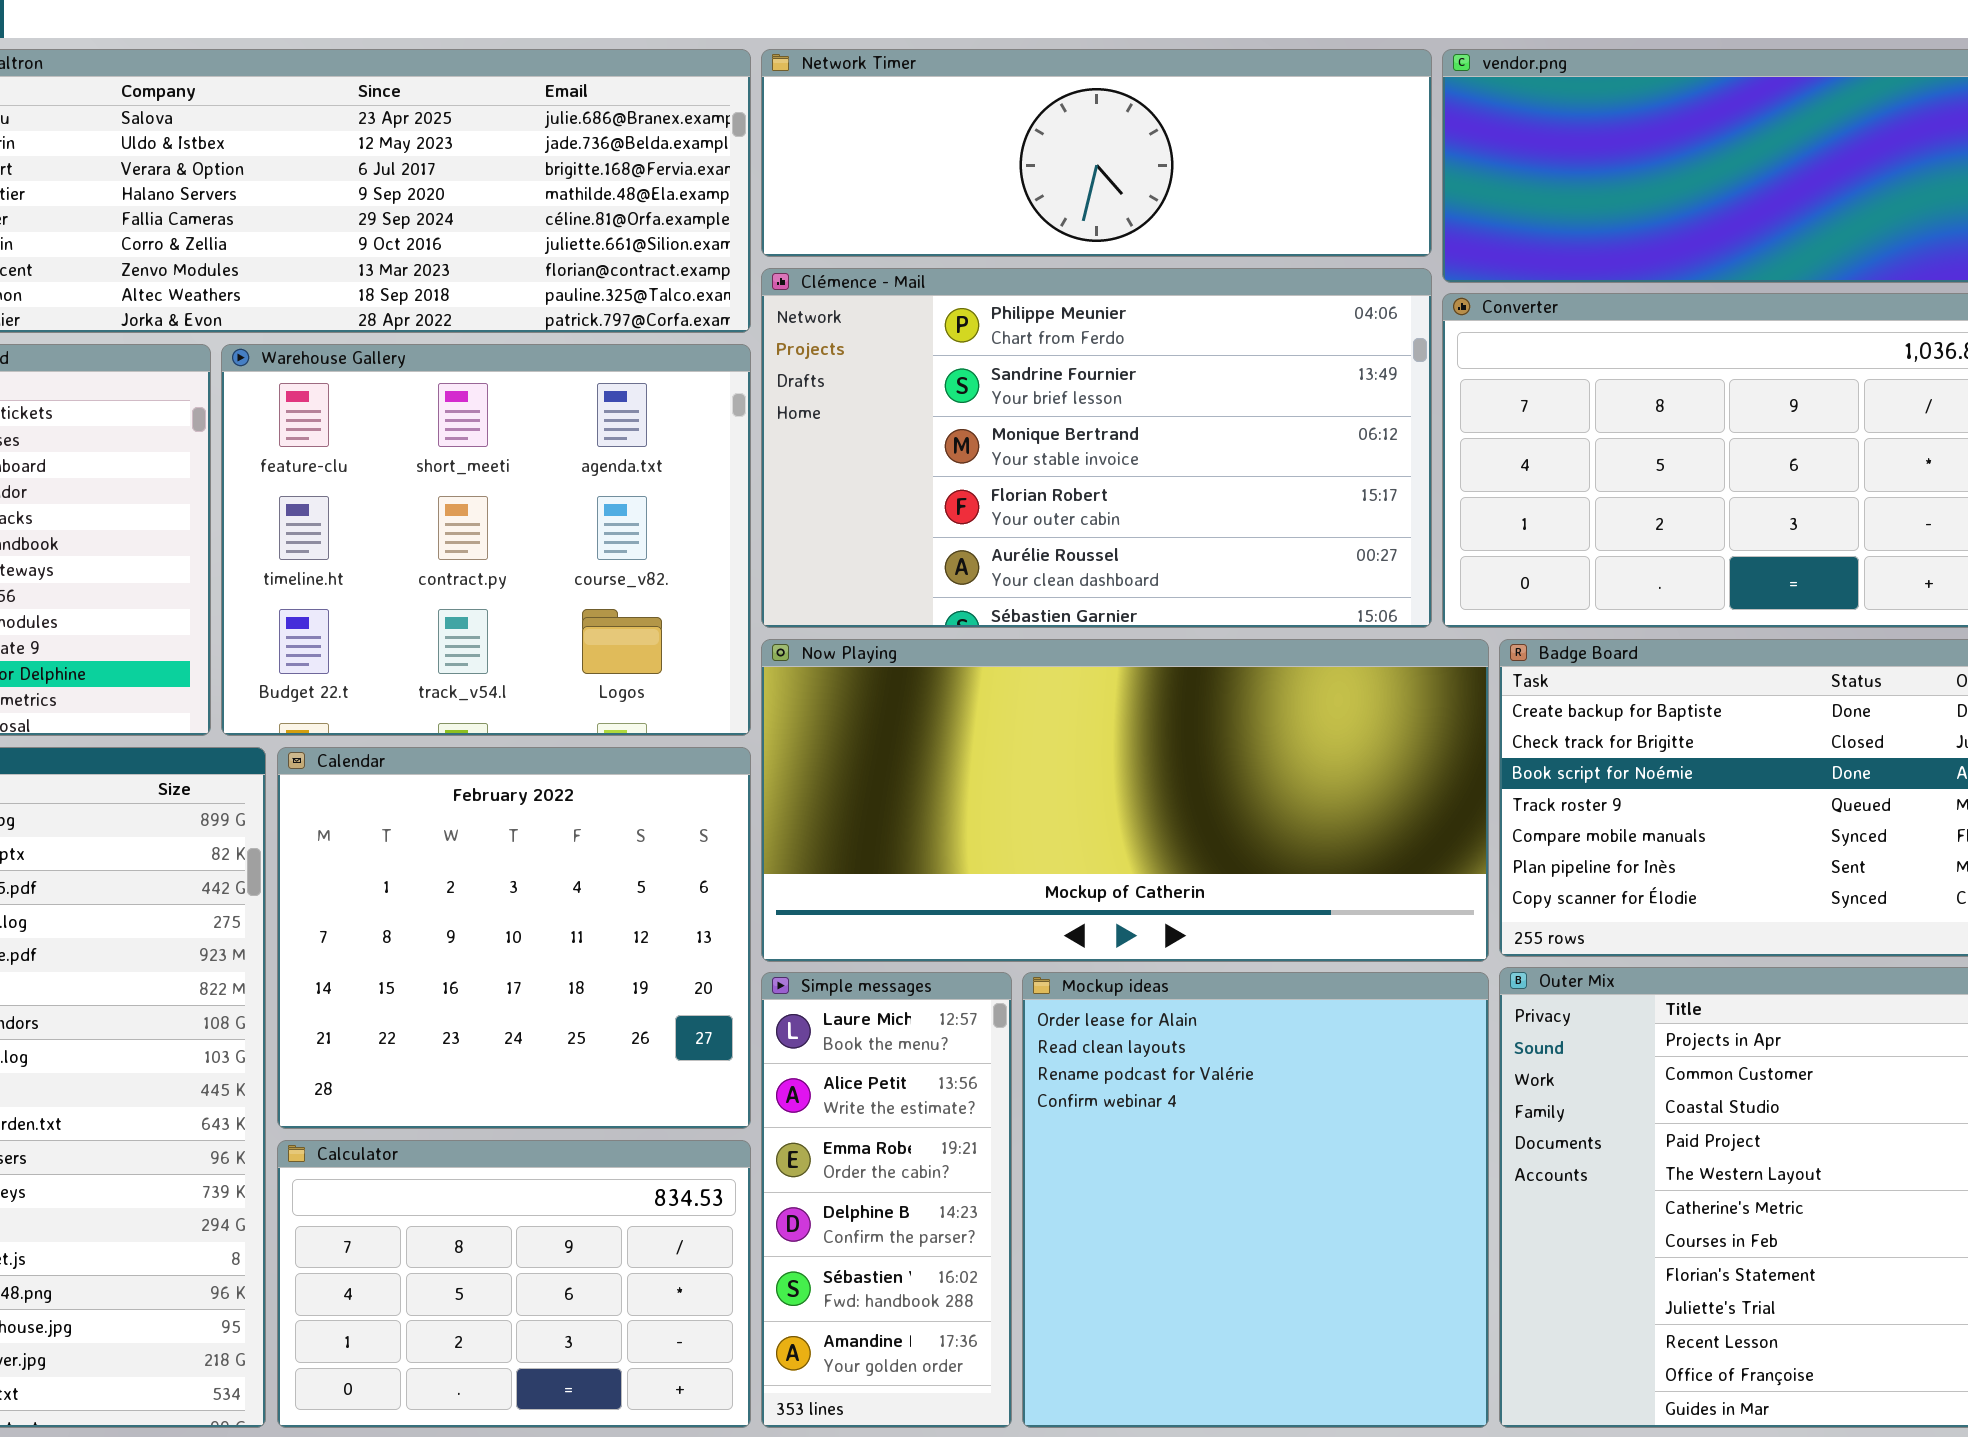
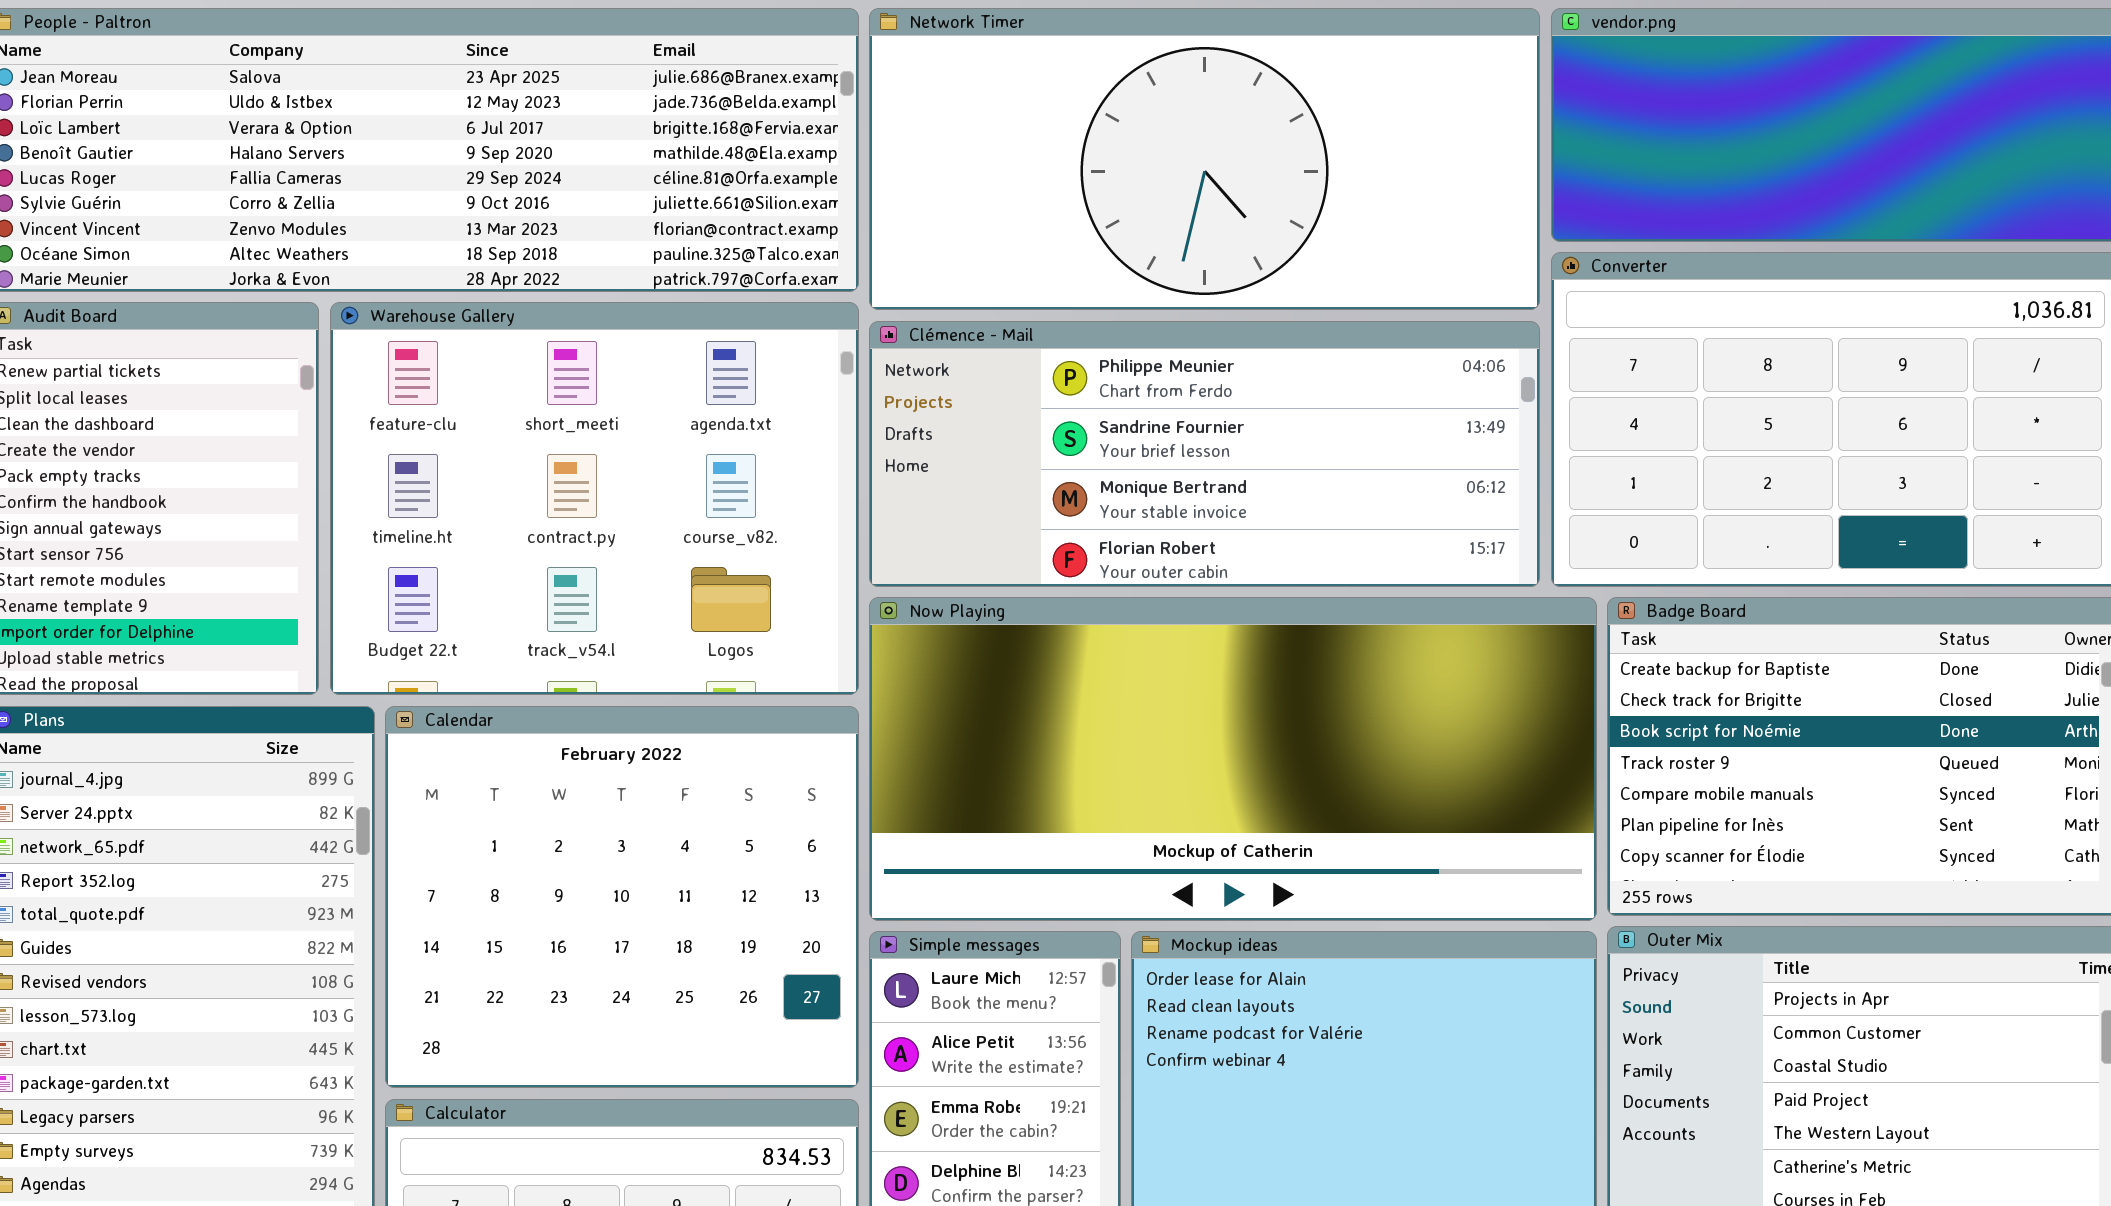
Network Timer: [761,49,1432,257] -> [869,8,1540,310], resized
Clémence - Mail: [761,268,1432,628] -> [869,321,1540,587], resized

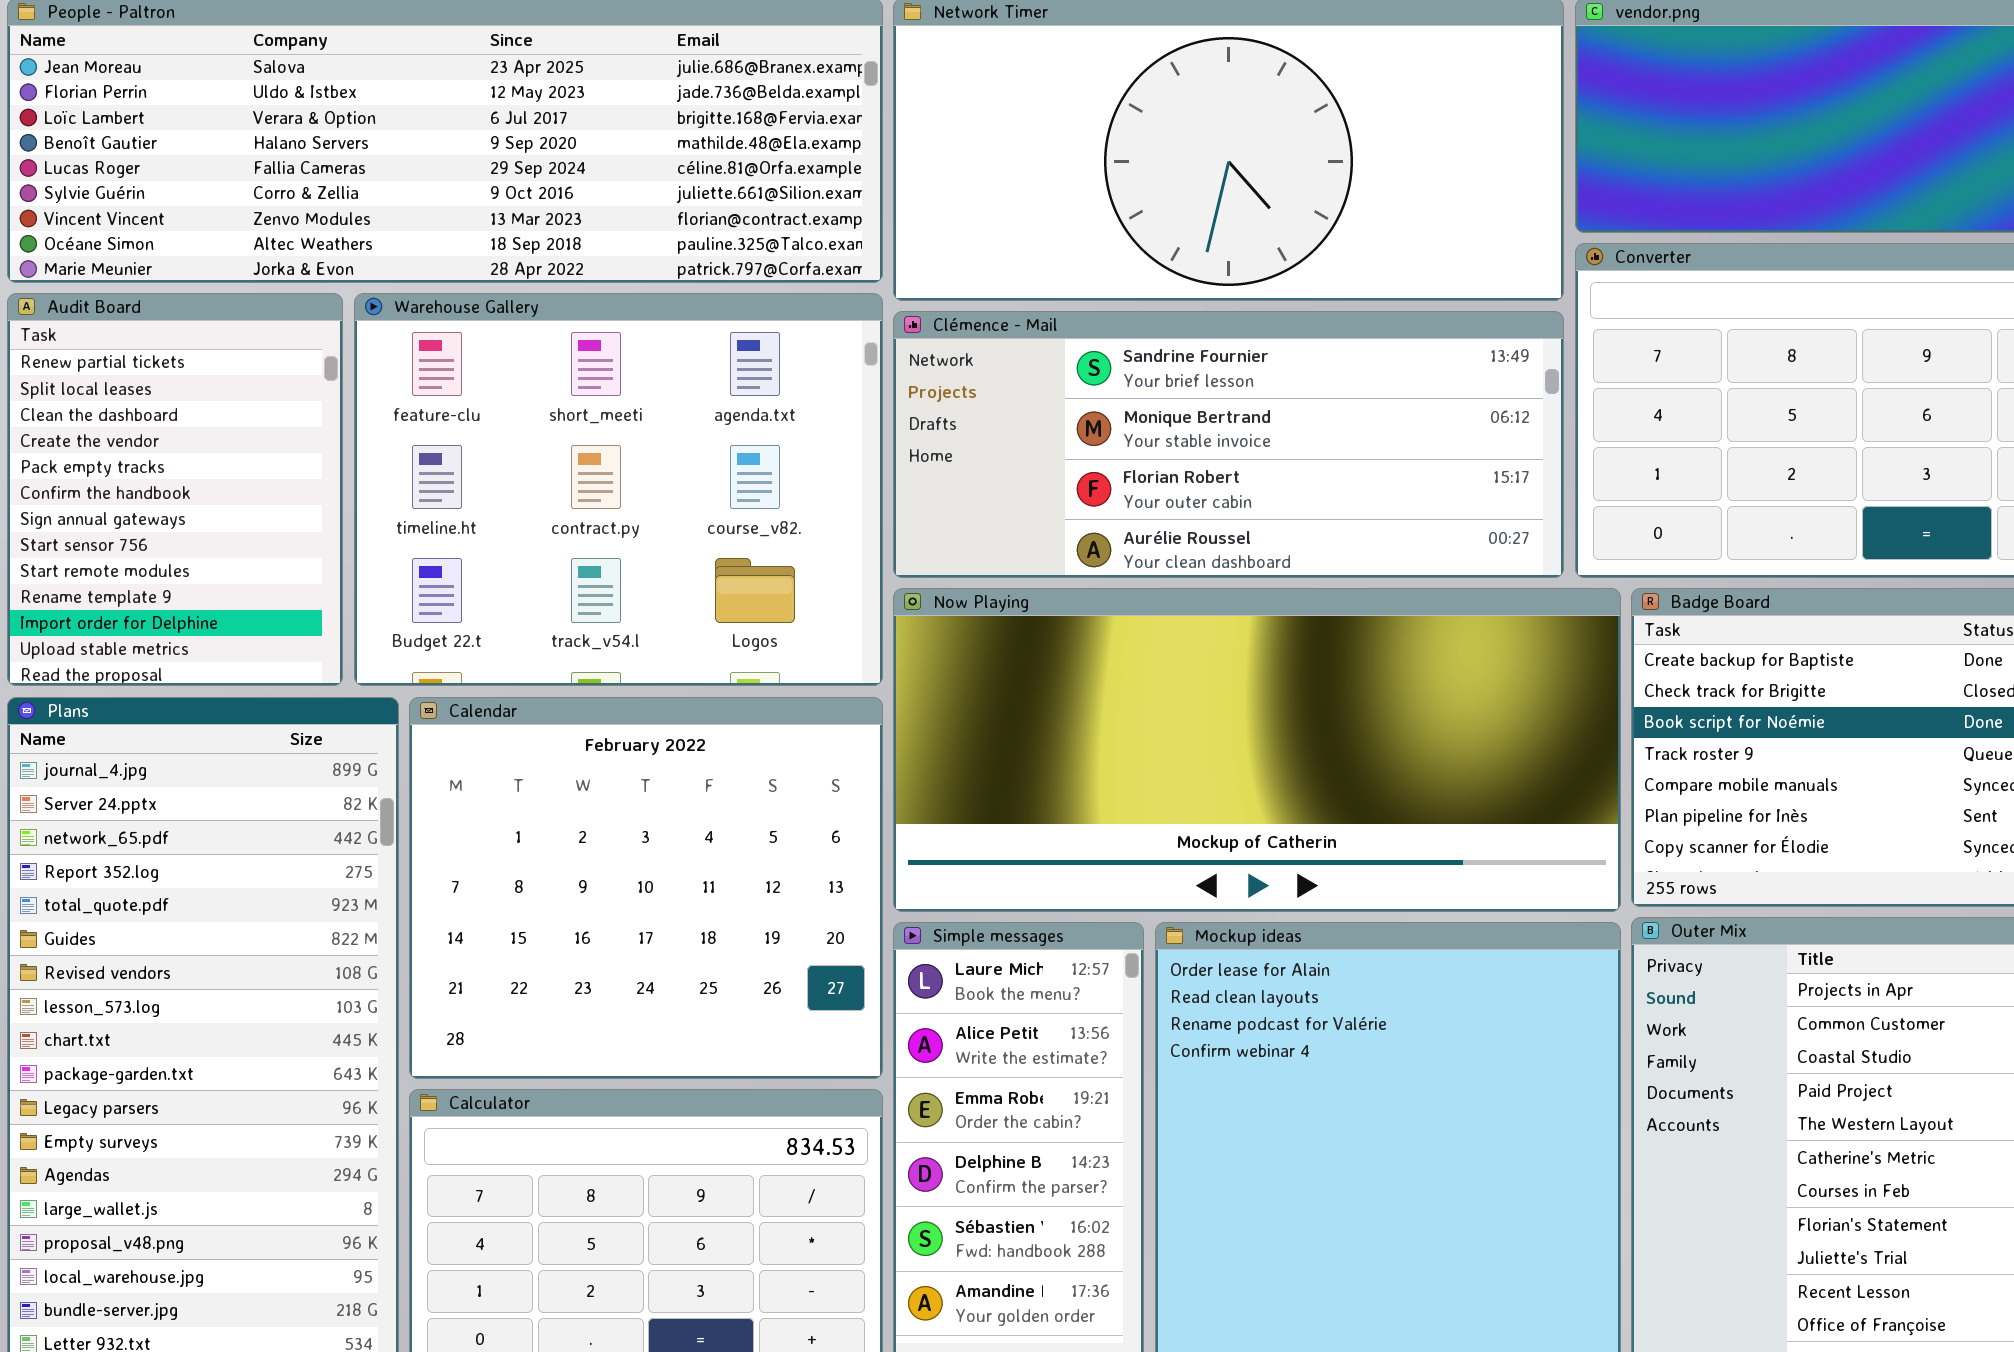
Clémence - Mail: [869,321,1540,587] -> [893,311,1564,578], scrolled down 1 row

